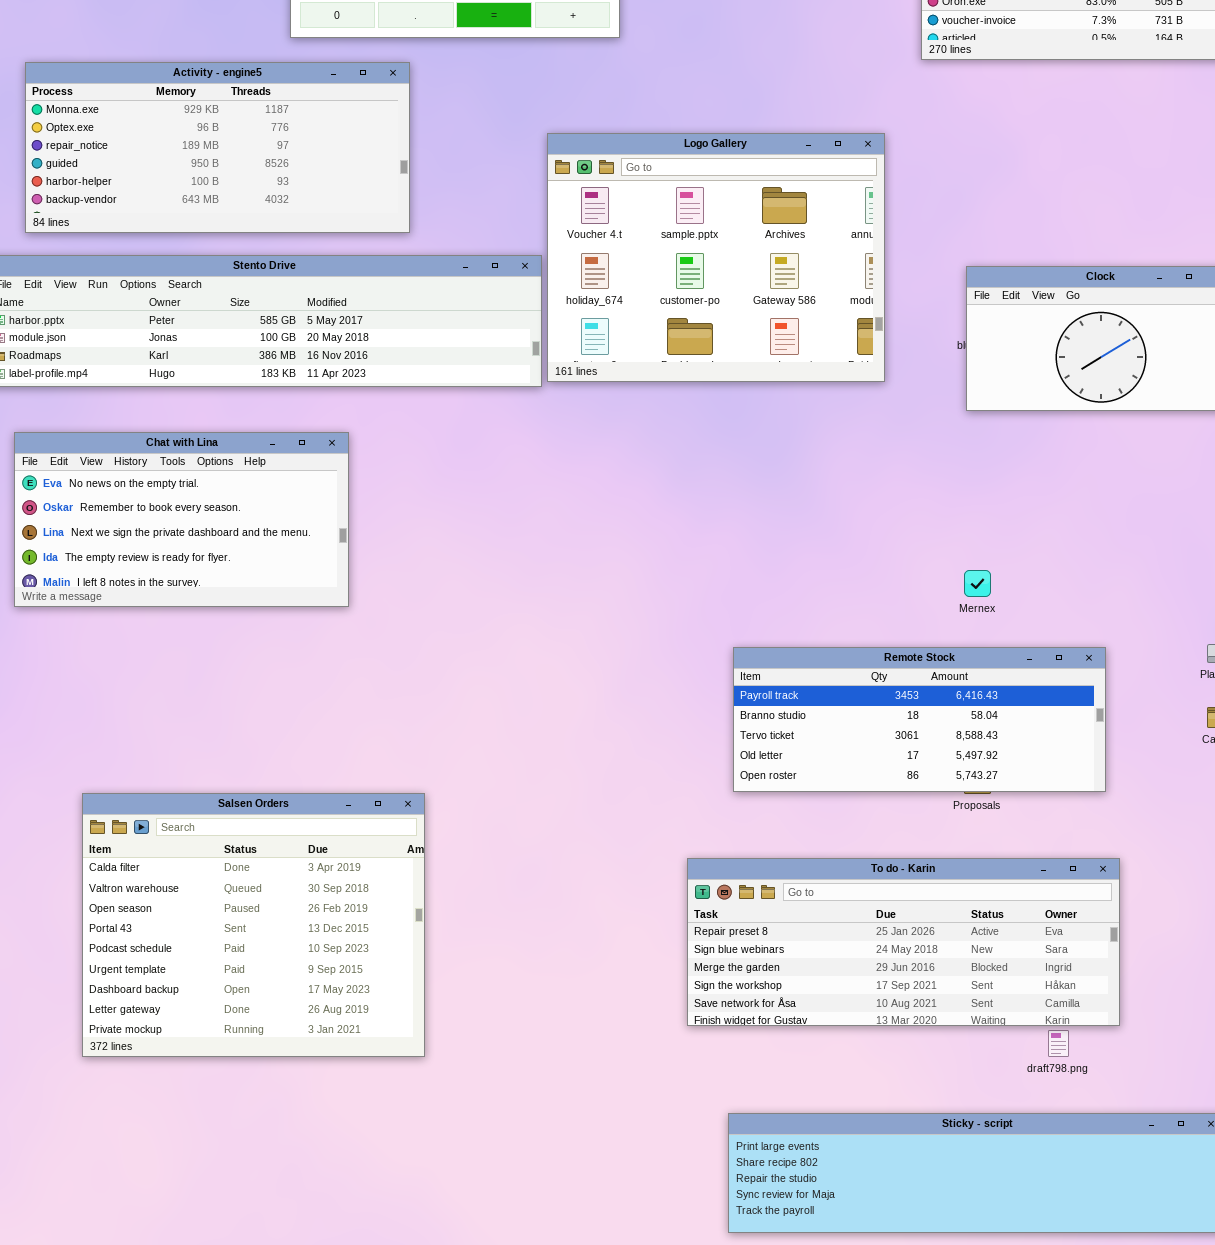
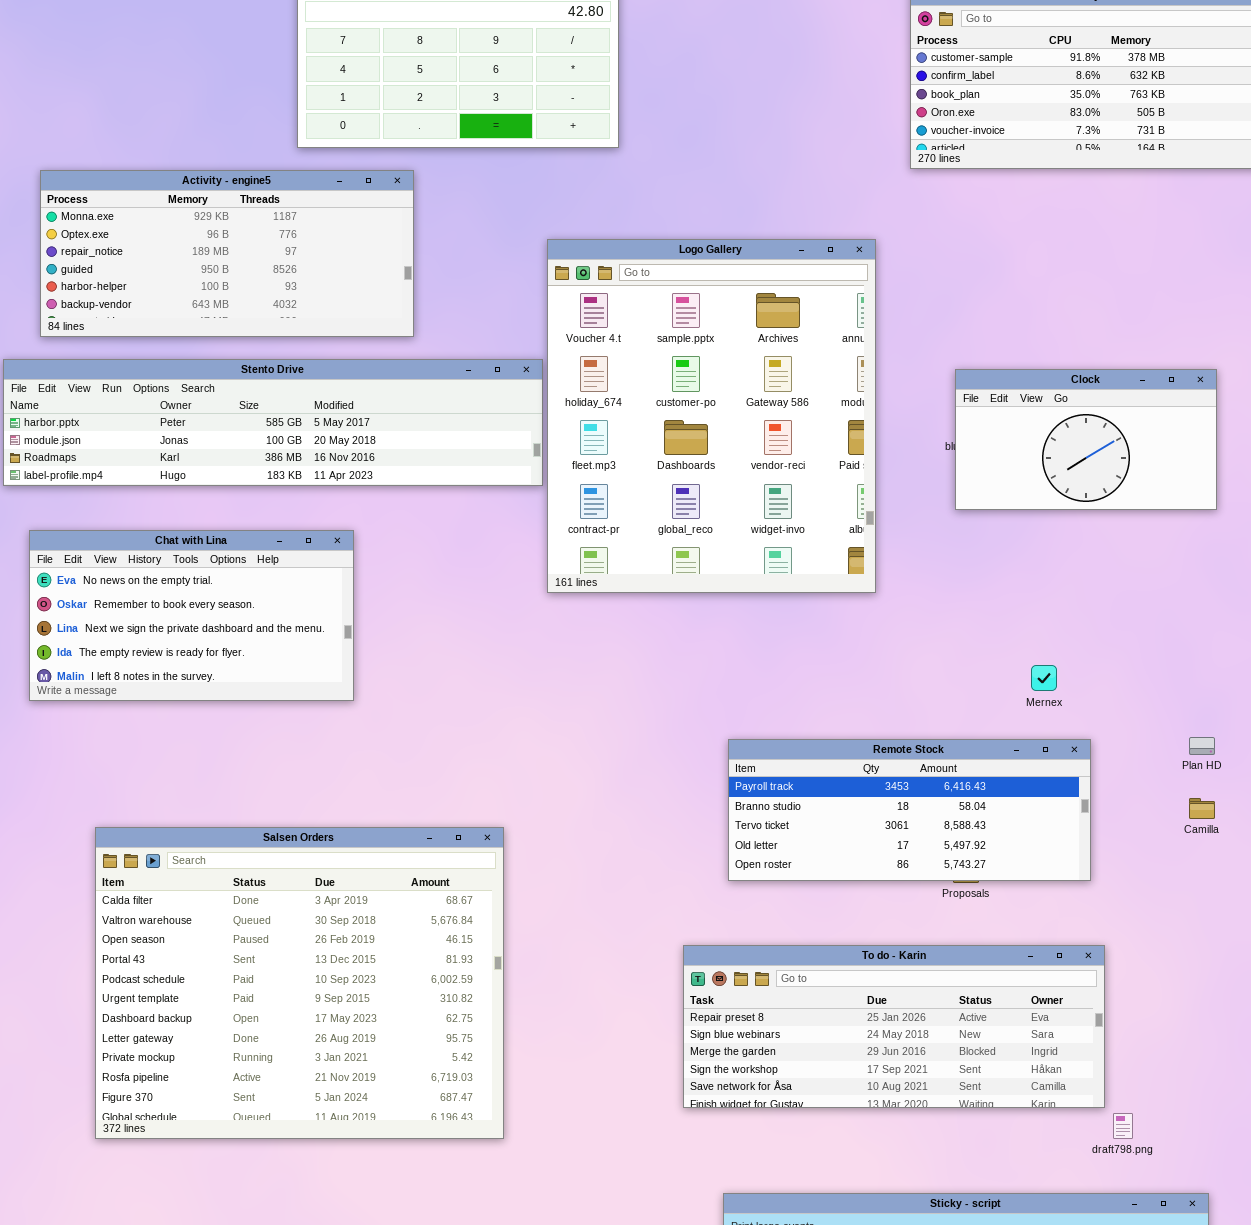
Logo Gallery: [547,133,885,382] -> [547,239,876,593], resized
Mernex: [964,570,991,597] -> [1031,665,1057,691], moved
Salsen Orders: [82,793,425,1057] -> [95,827,504,1139], resized
draft798.png: [1048,1030,1069,1057] -> [1113,1113,1133,1139], moved

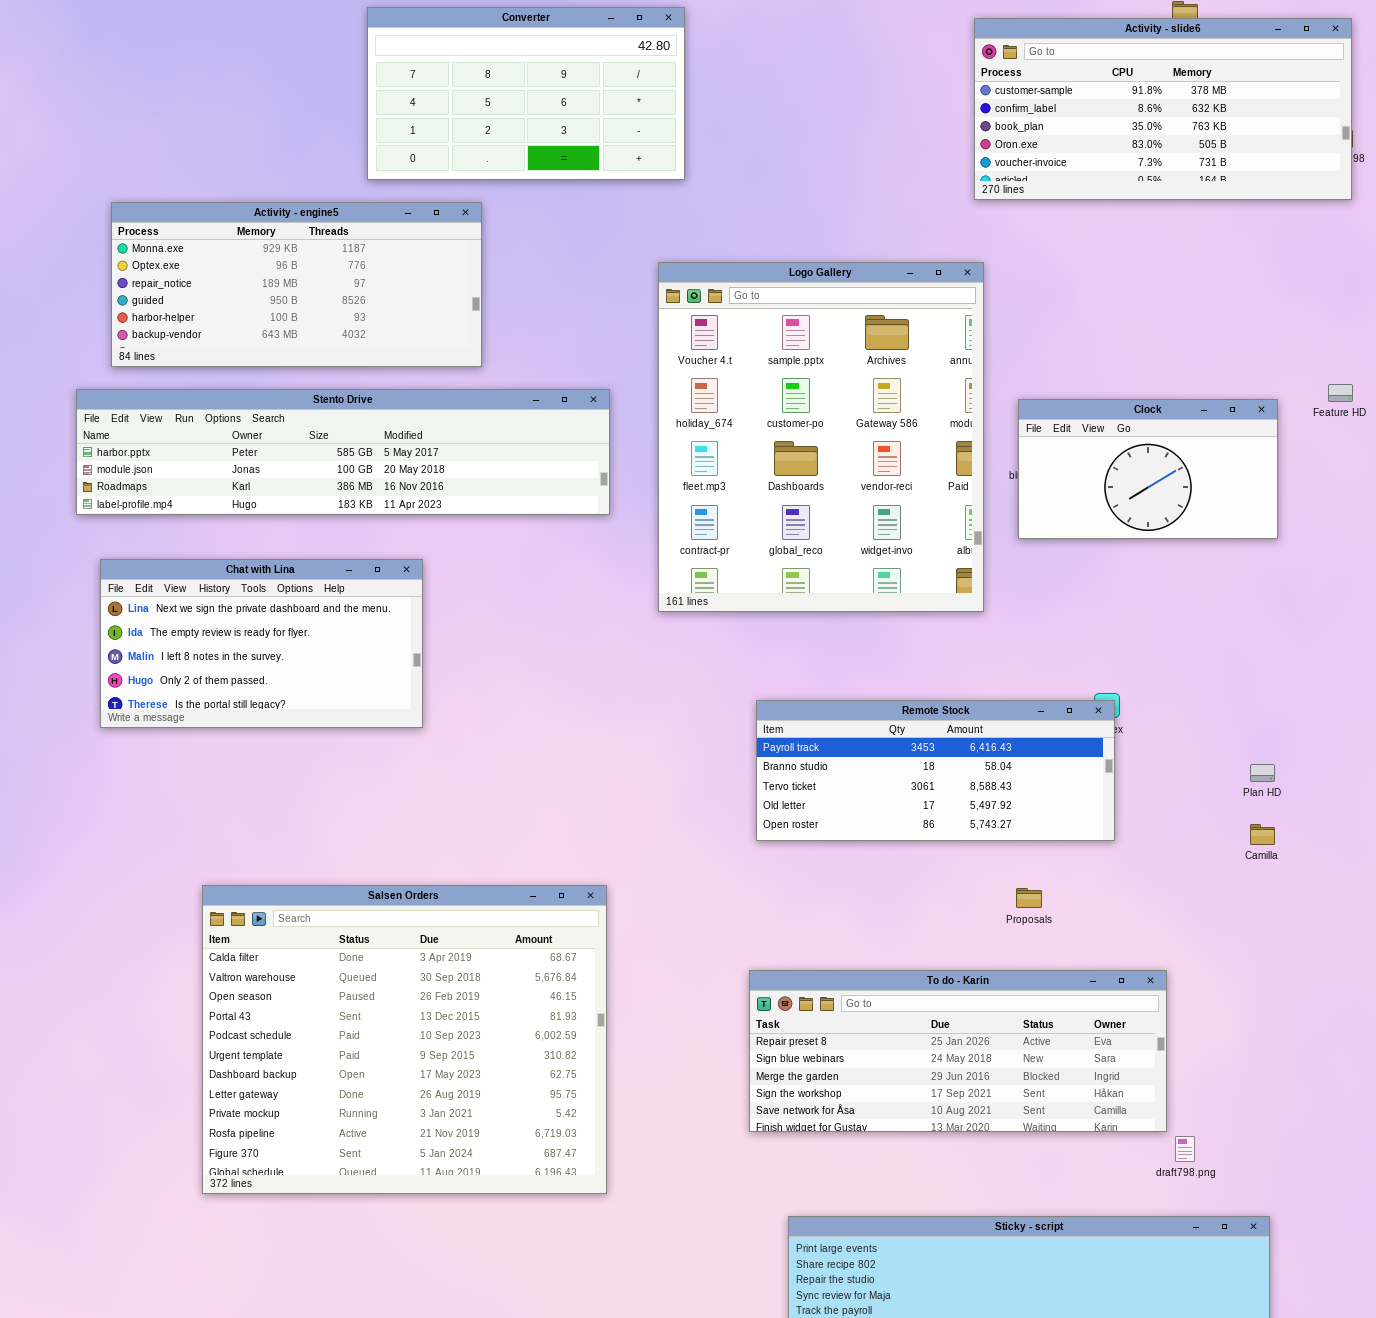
Logo Gallery: [547,239,876,593] -> [658,262,984,612], moved
Chat with Lina: [29,530,354,701] -> [100,559,423,728], scrolled down 2 rows
Remote Stock: [728,739,1091,881] -> [756,700,1115,841], moved
Salsen Orders: [95,827,504,1139] -> [202,885,607,1194], moved

